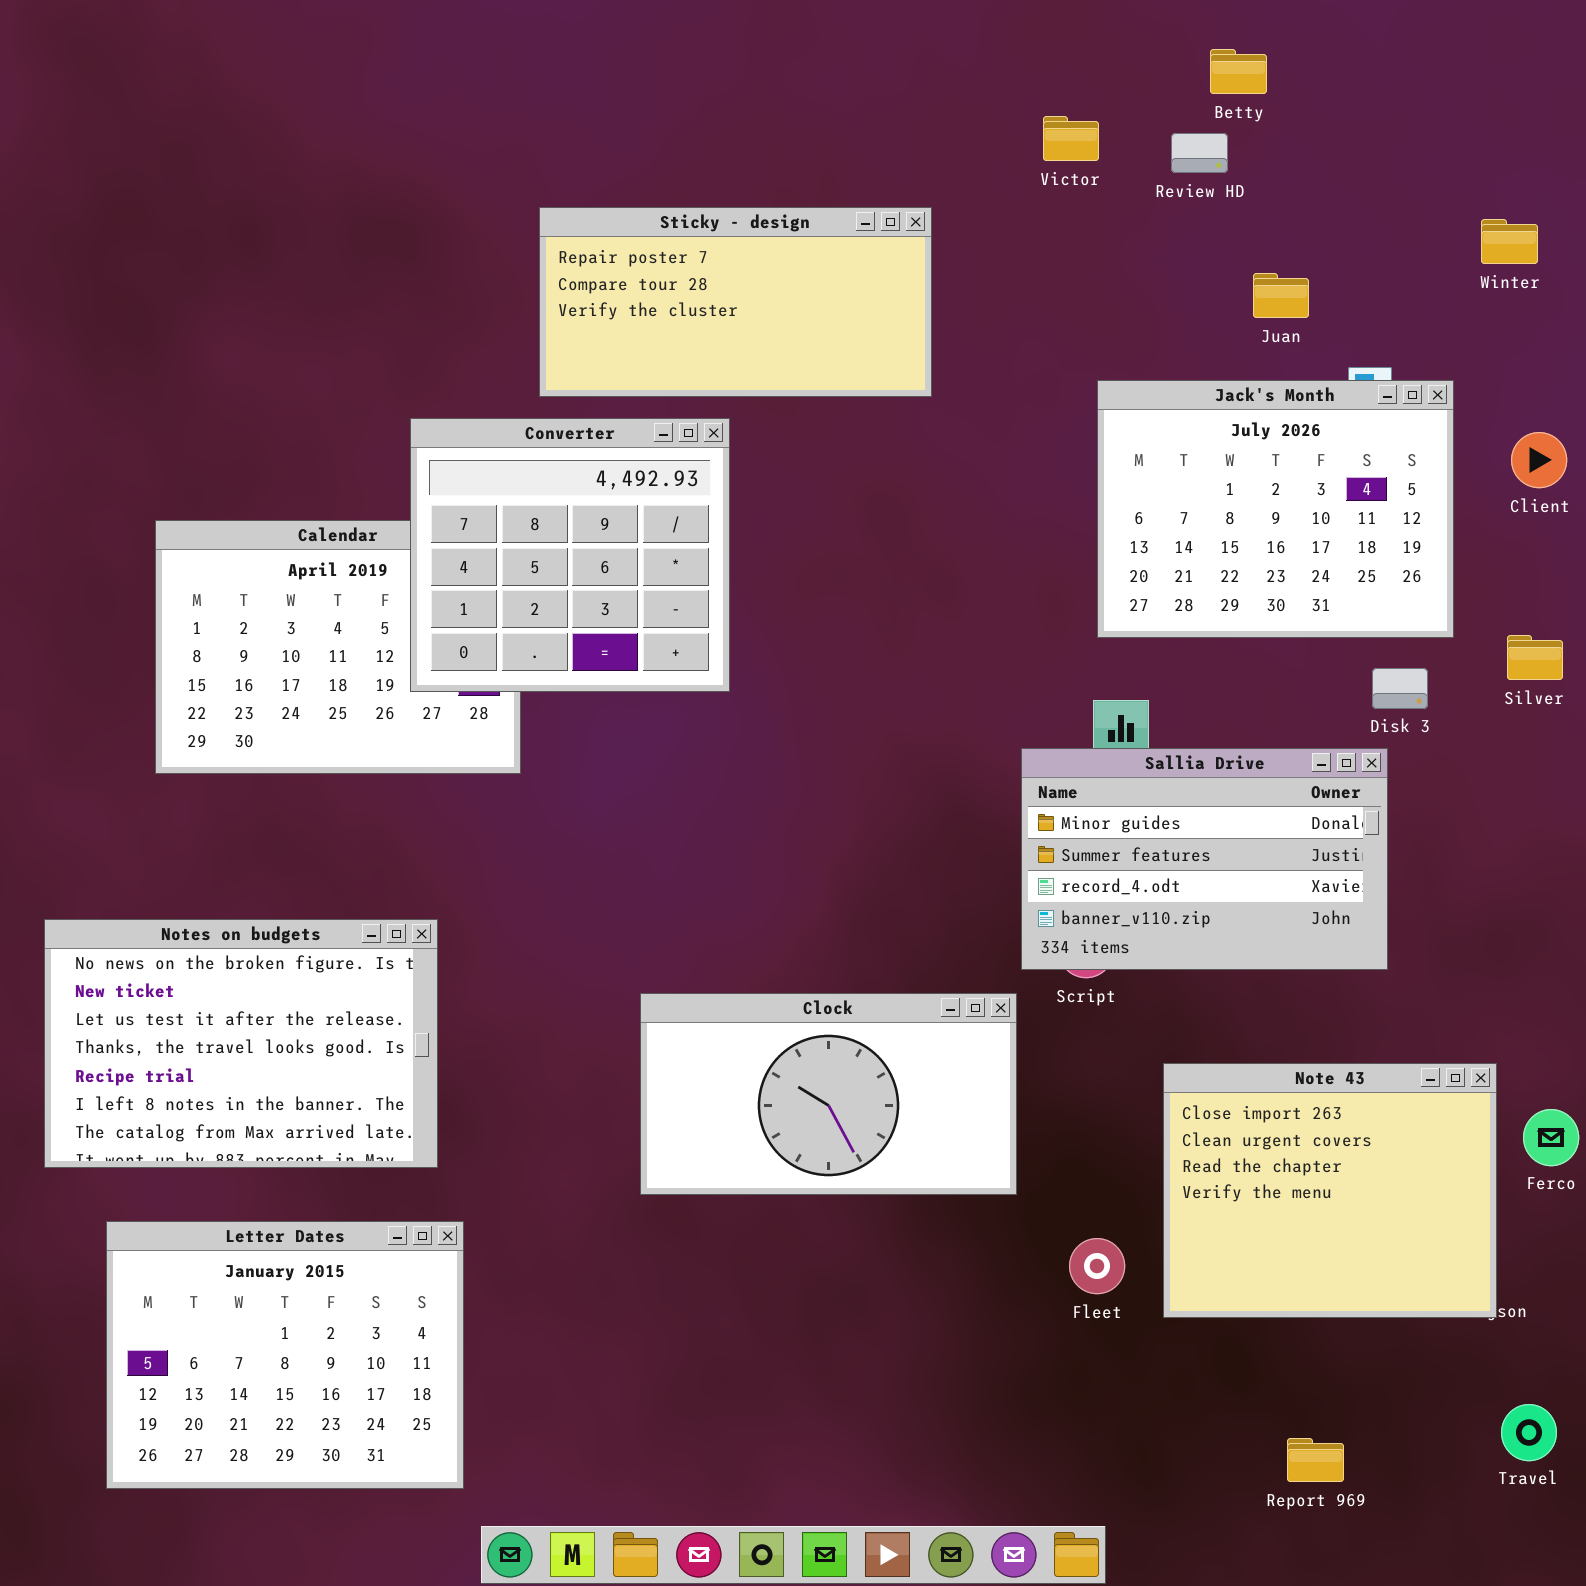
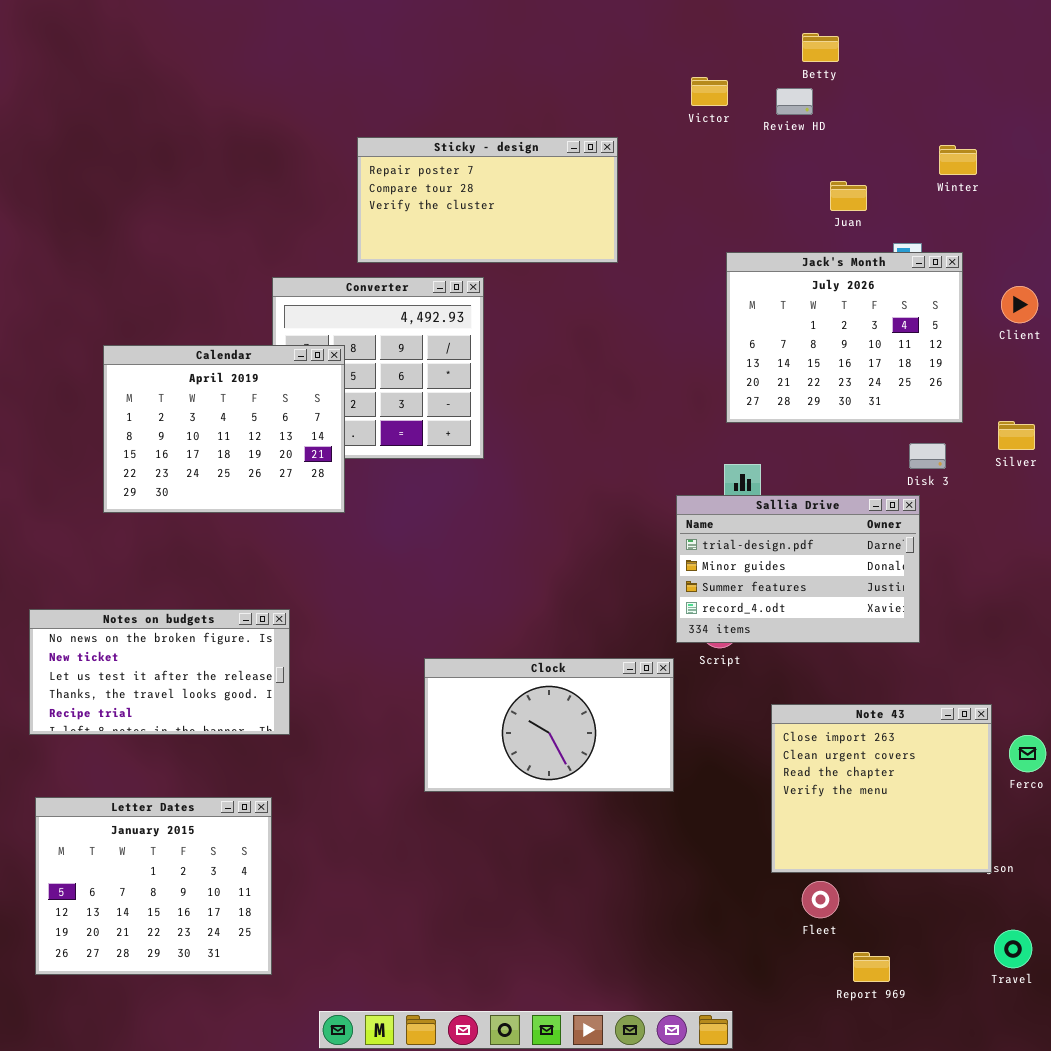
Winter: [1481,219,1538,264] -> [939,145,977,175], moved
Calendar: [155,520,521,774] -> [103,345,345,513], raised
Sallia Drive: [1021,748,1388,970] -> [676,495,920,643], scrolled up 1 row
Notes on budgets: [44,919,438,1168] -> [29,609,290,735], resized
Letter Dates: [106,1221,464,1489] -> [35,797,272,975], moved
Fleet: [1069,1238,1125,1294] -> [802,881,839,918], moved

